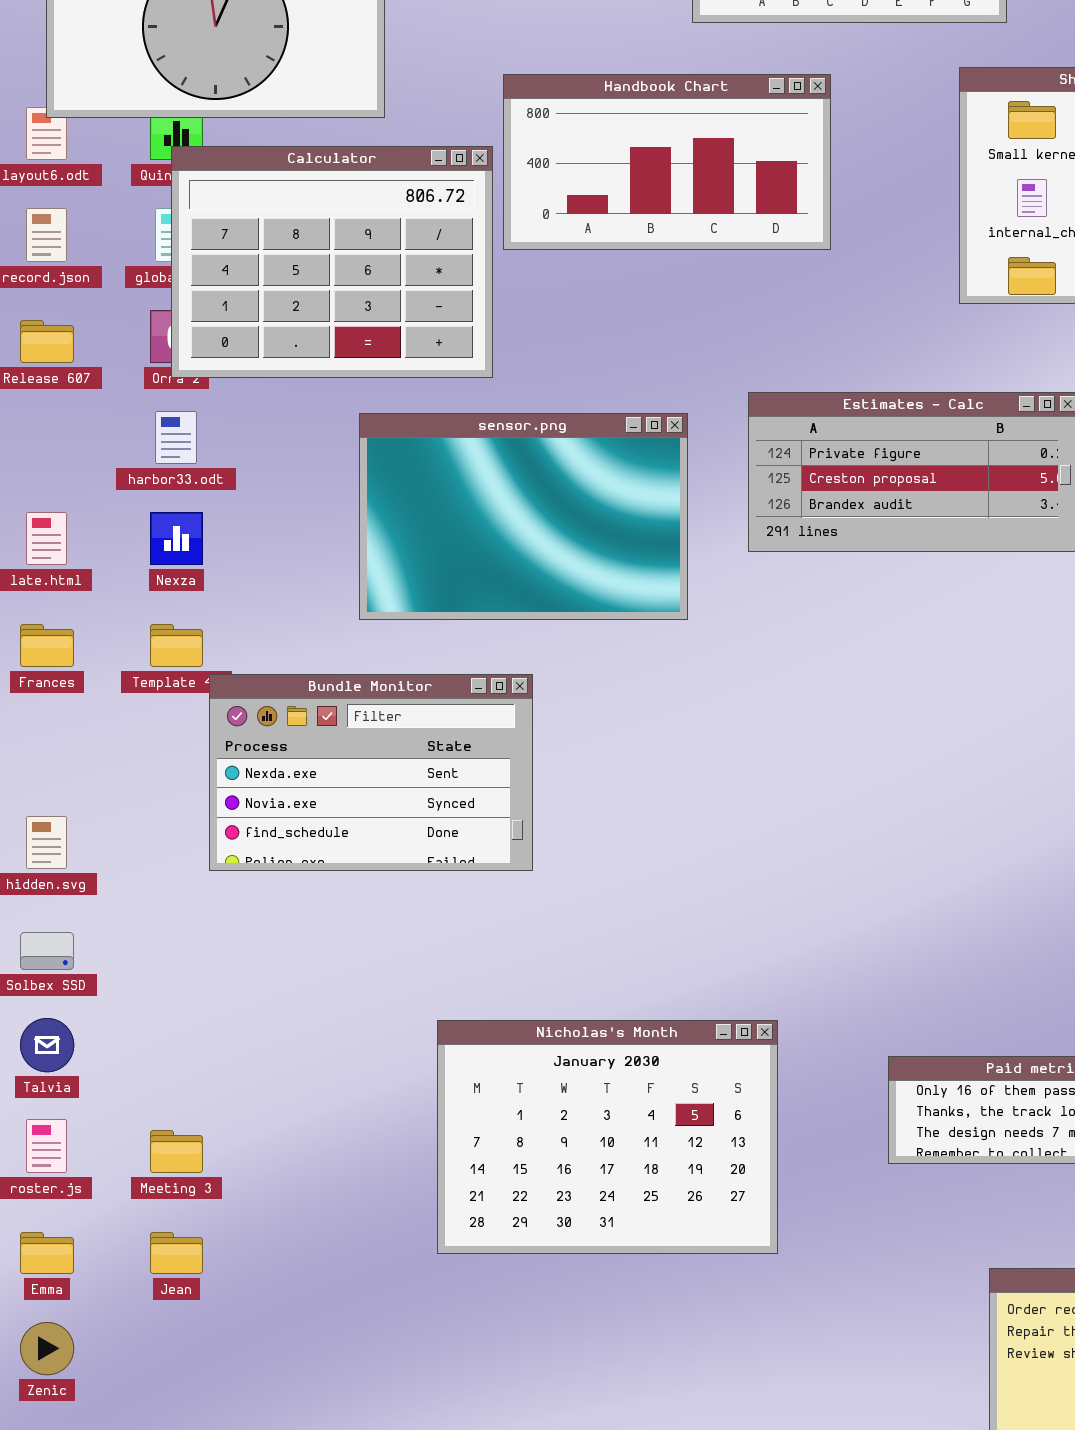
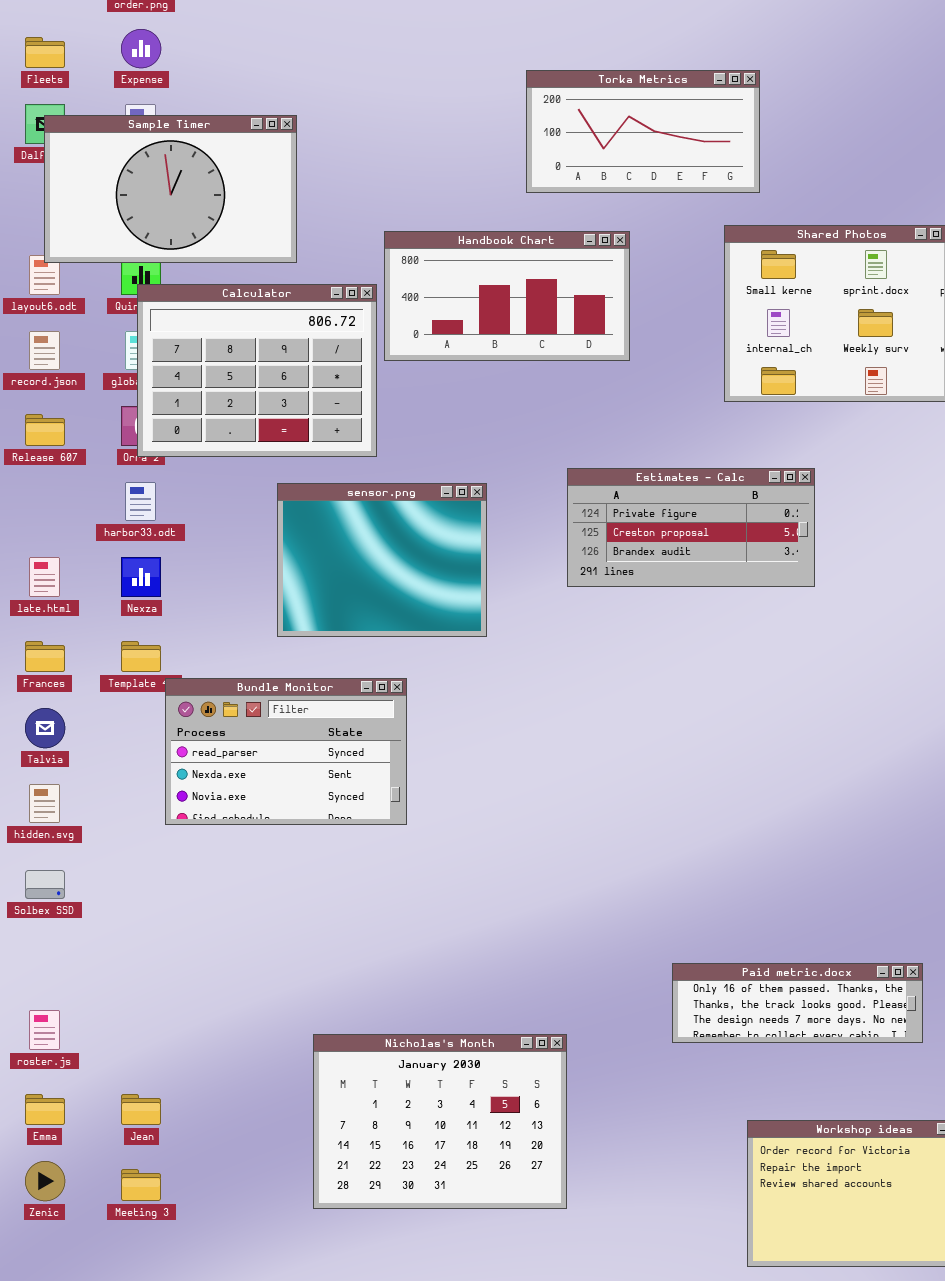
sensor.png: [359,413,688,620] -> [277,483,487,637], resized
Bundle Monitor: [209,674,533,871] -> [165,678,407,825], scrolled up 1 row
Talvia: [20,1018,74,1072] -> [25,708,65,748], moved
Nicholas's Month: [437,1020,778,1254] -> [313,1034,567,1209], moved
Meeting 3: [150,1130,203,1173] -> [121,1169,161,1201], moved

